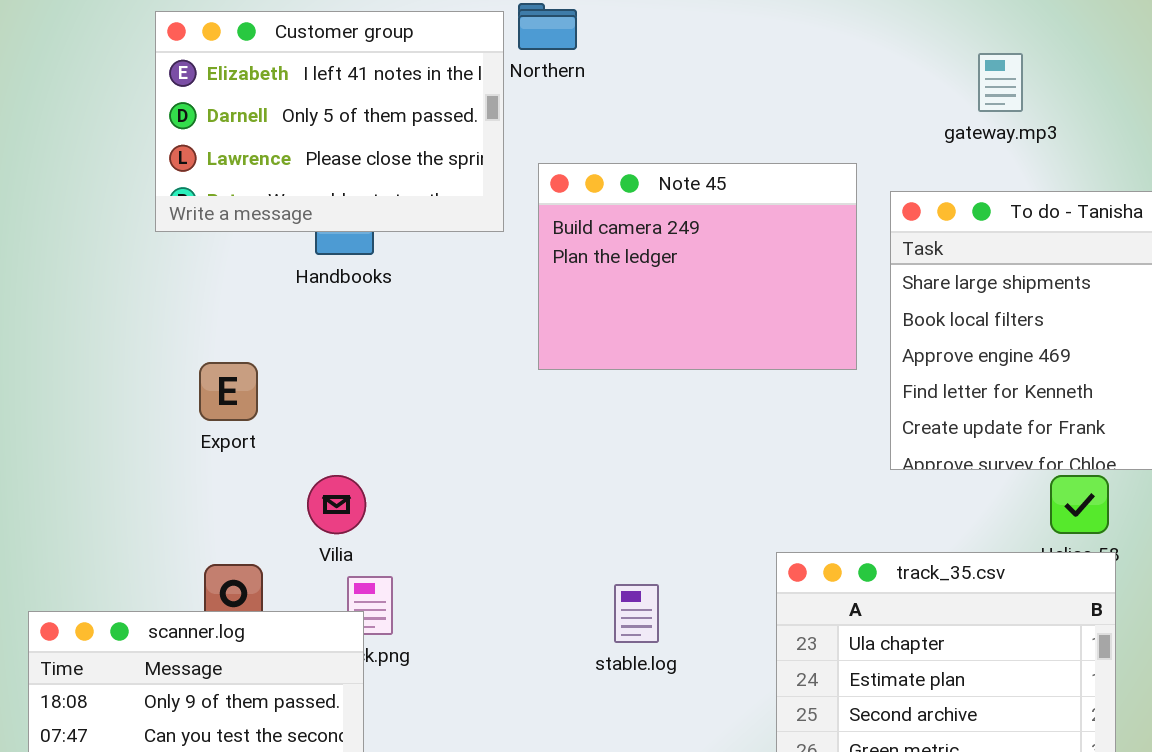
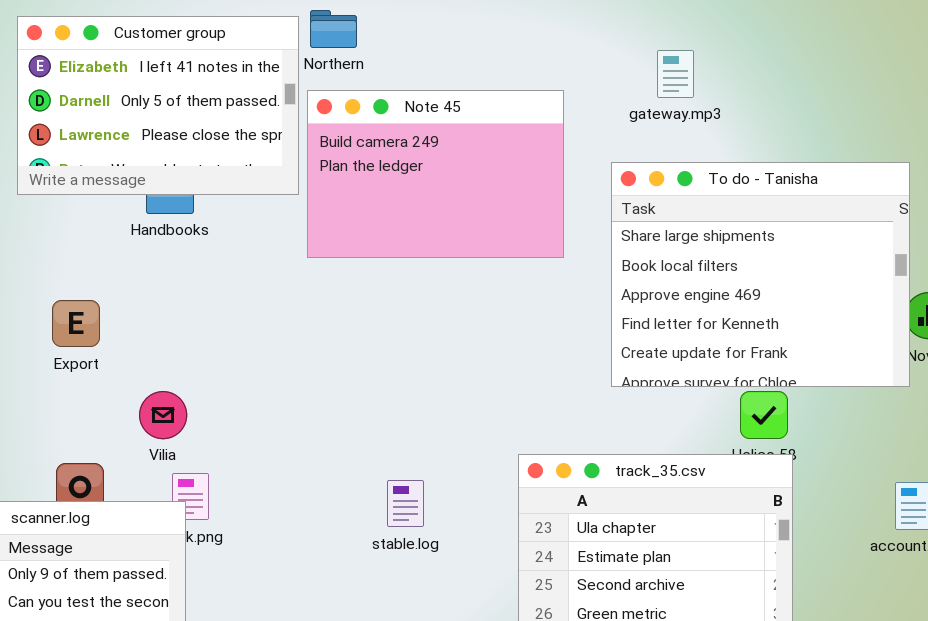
gateway.mp3: [978,53,1023,112] -> [657,50,694,98], moved
Note 45: [538,163,857,370] -> [307,90,564,258], moved

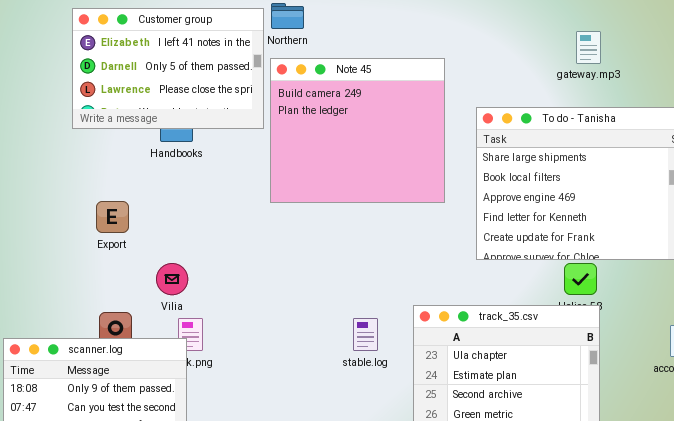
gateway.mp3: [657,50,694,98] -> [576,31,601,64], moved
Note 45: [307,90,564,258] -> [270,58,445,203], resized
stable.log: [387,480,424,527] -> [353,318,378,351], moved

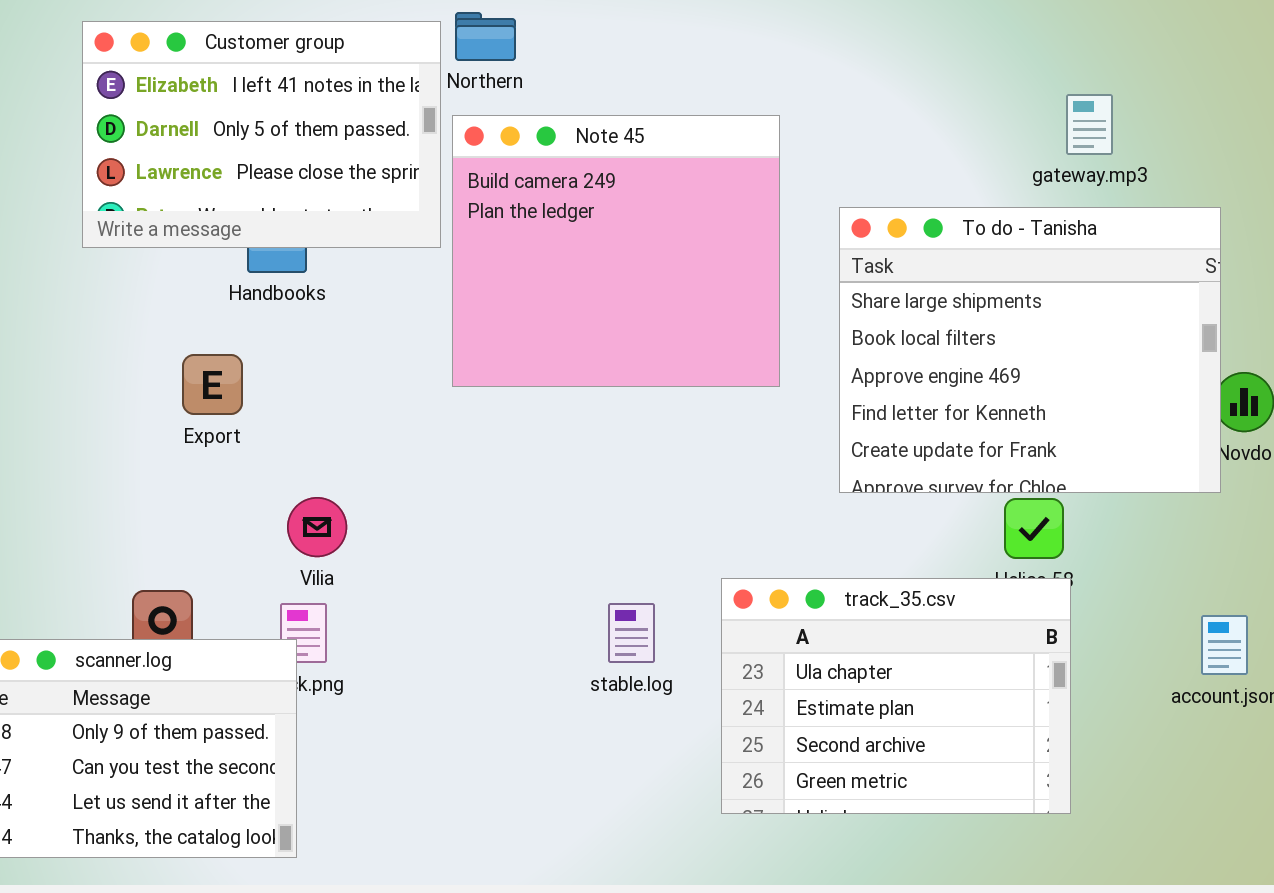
gateway.mp3: [576,31,601,64] -> [1066,94,1113,155], moved
Export: [96,201,129,233] -> [182,354,243,415], moved
Vilia: [156,263,188,295] -> [287,497,347,557], moved

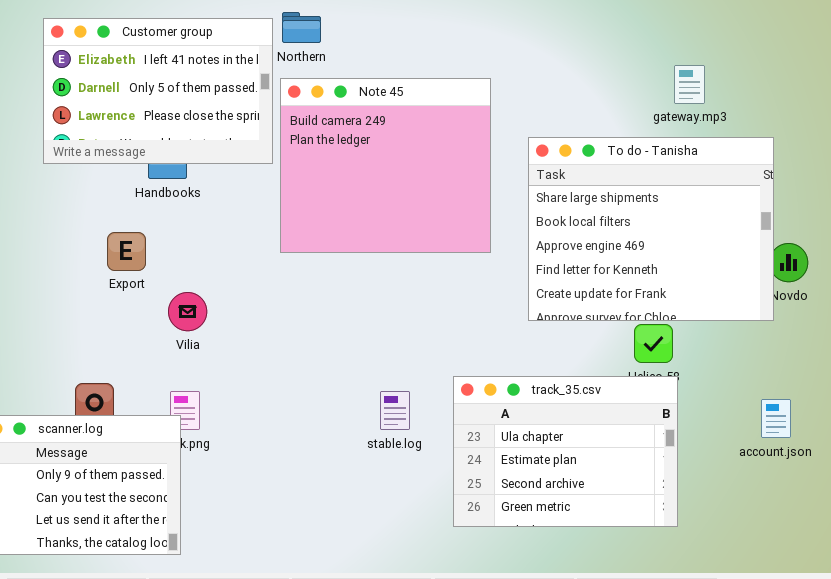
Vilia: [287,497,347,557] -> [168,292,207,331], moved

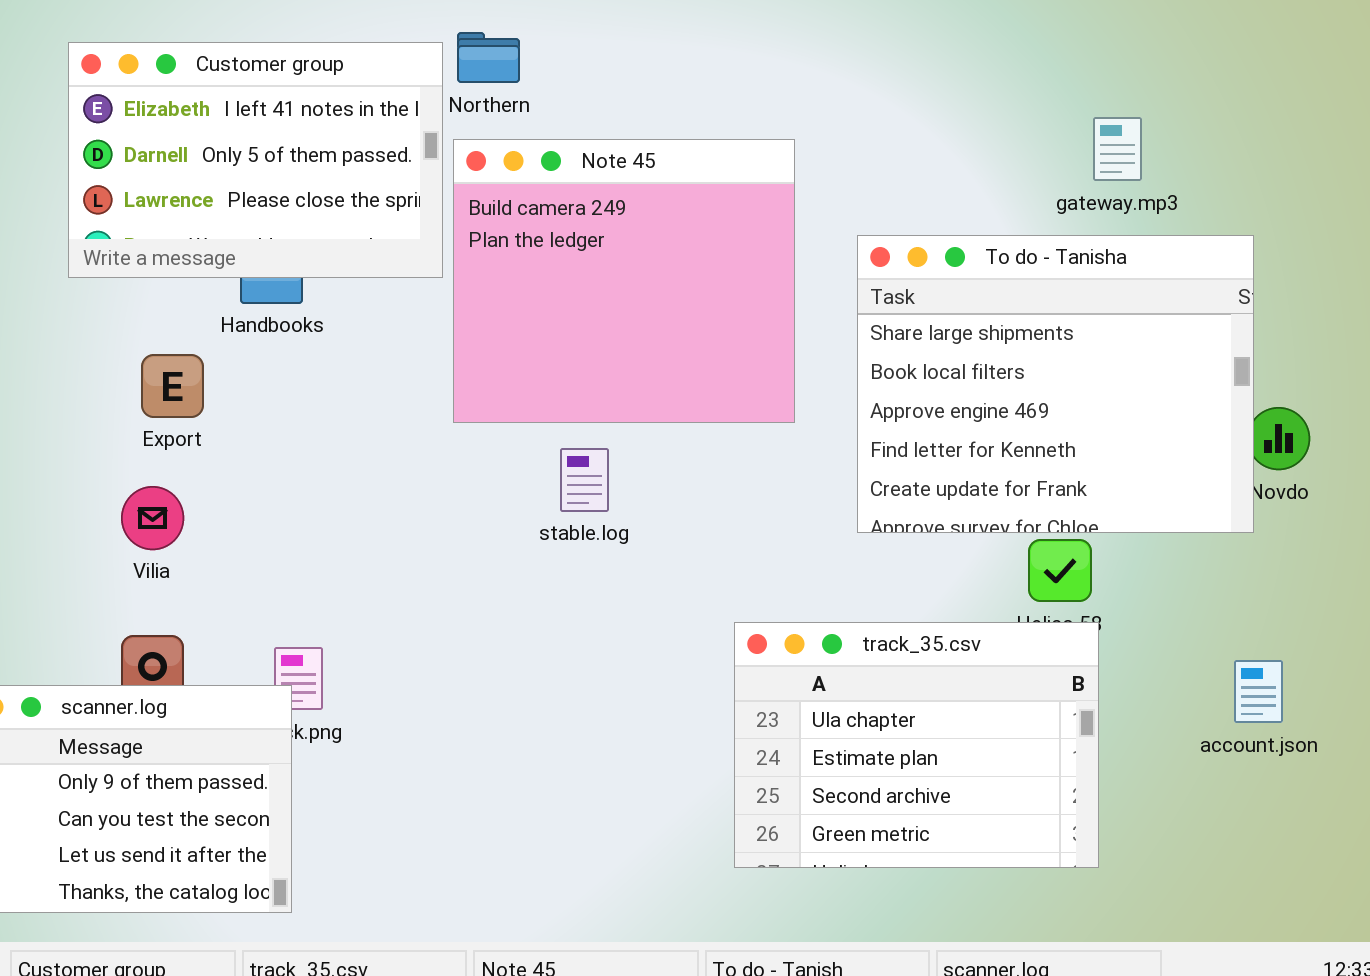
Export: [107,232,146,271] -> [141,354,204,418], moved
Vilia: [168,292,207,331] -> [121,486,184,550], moved
stable.log: [380,391,410,430] -> [560,448,609,512], moved

